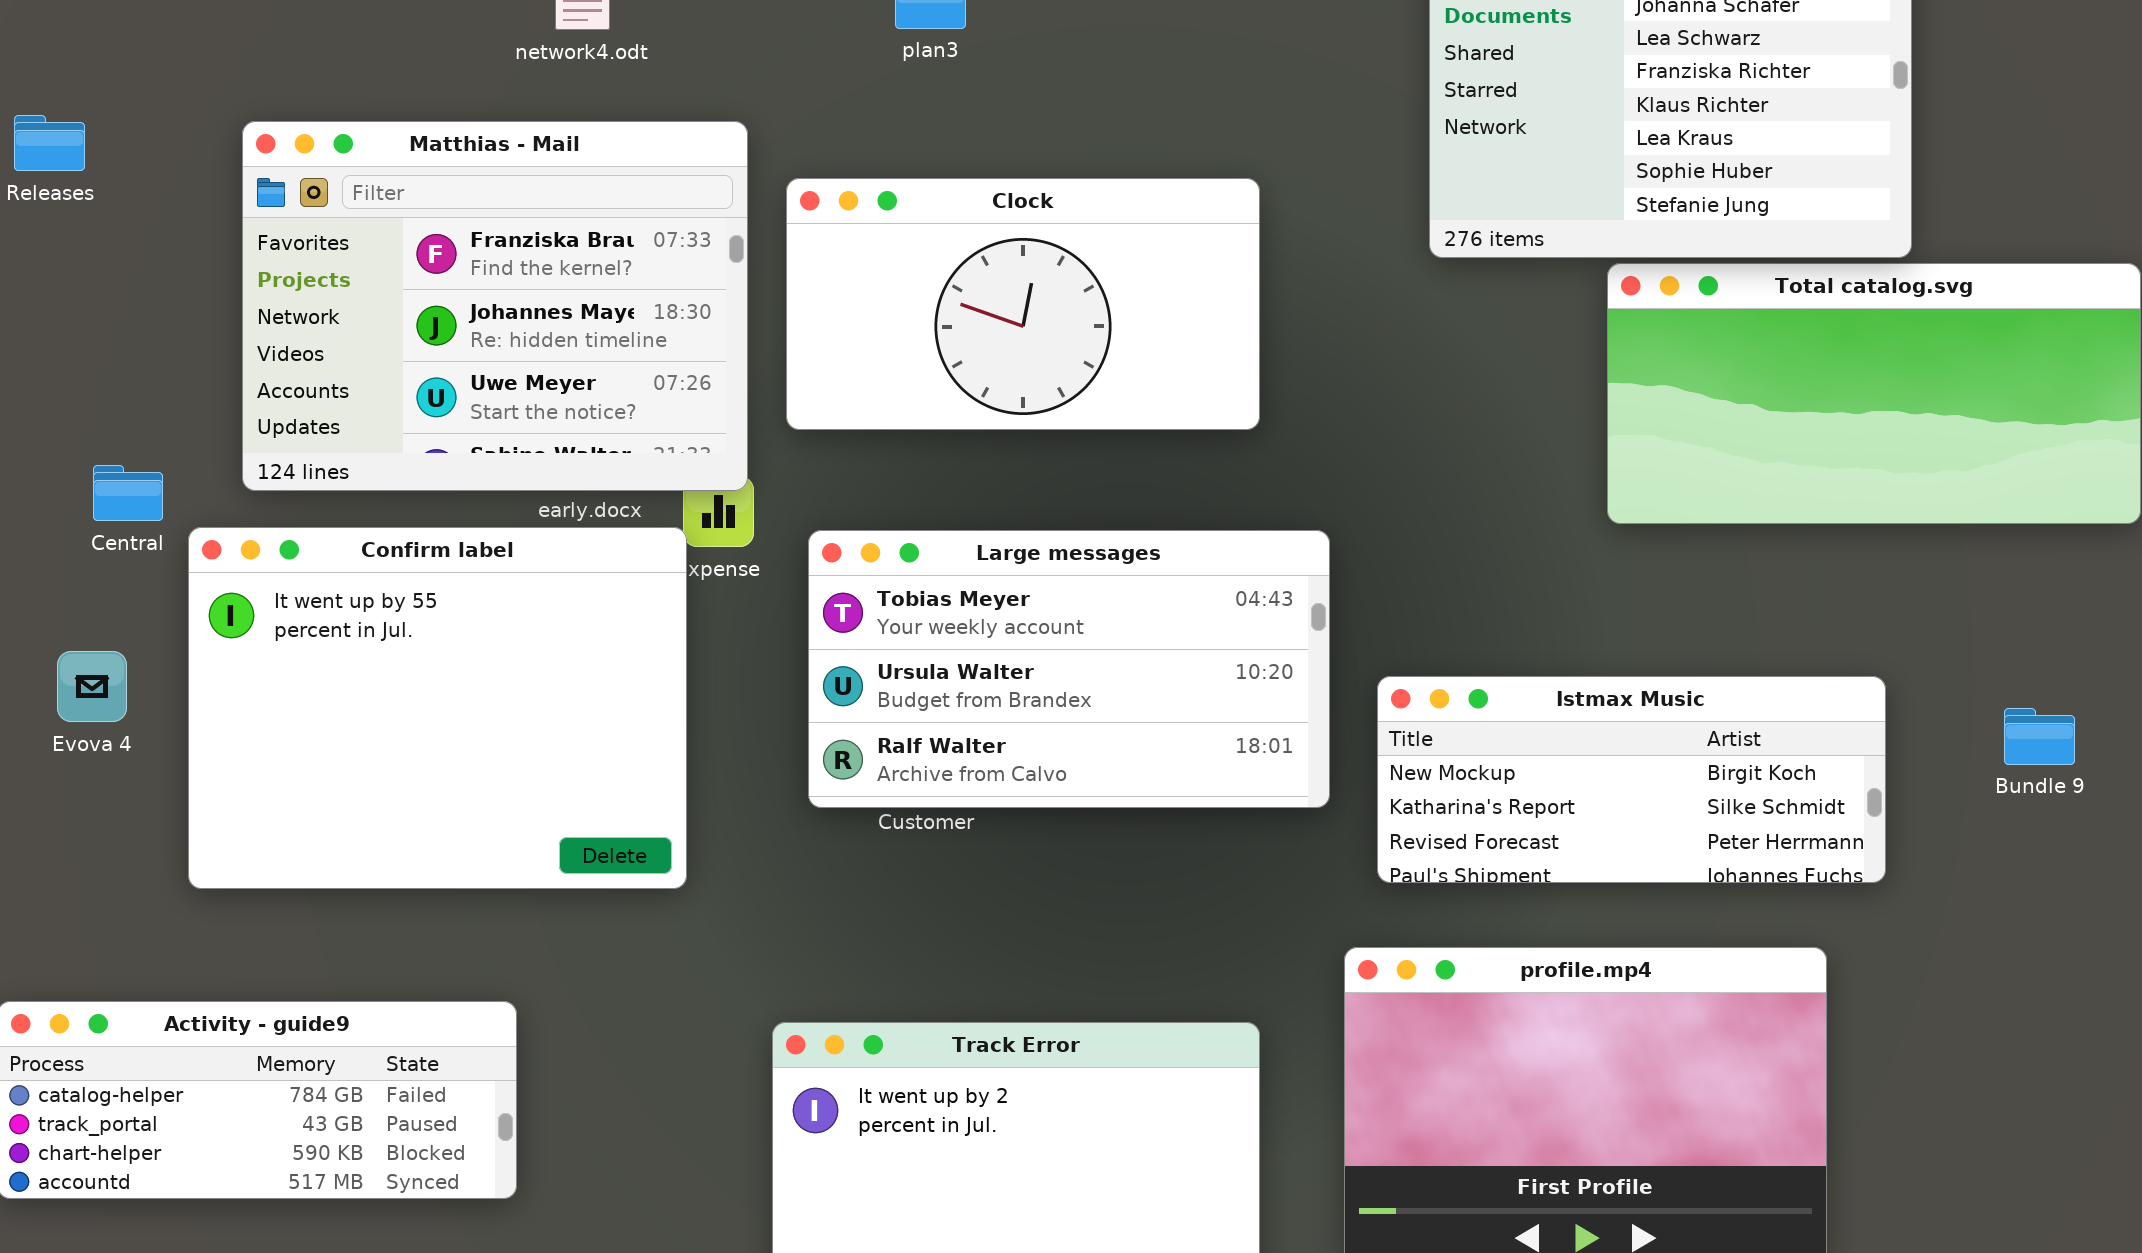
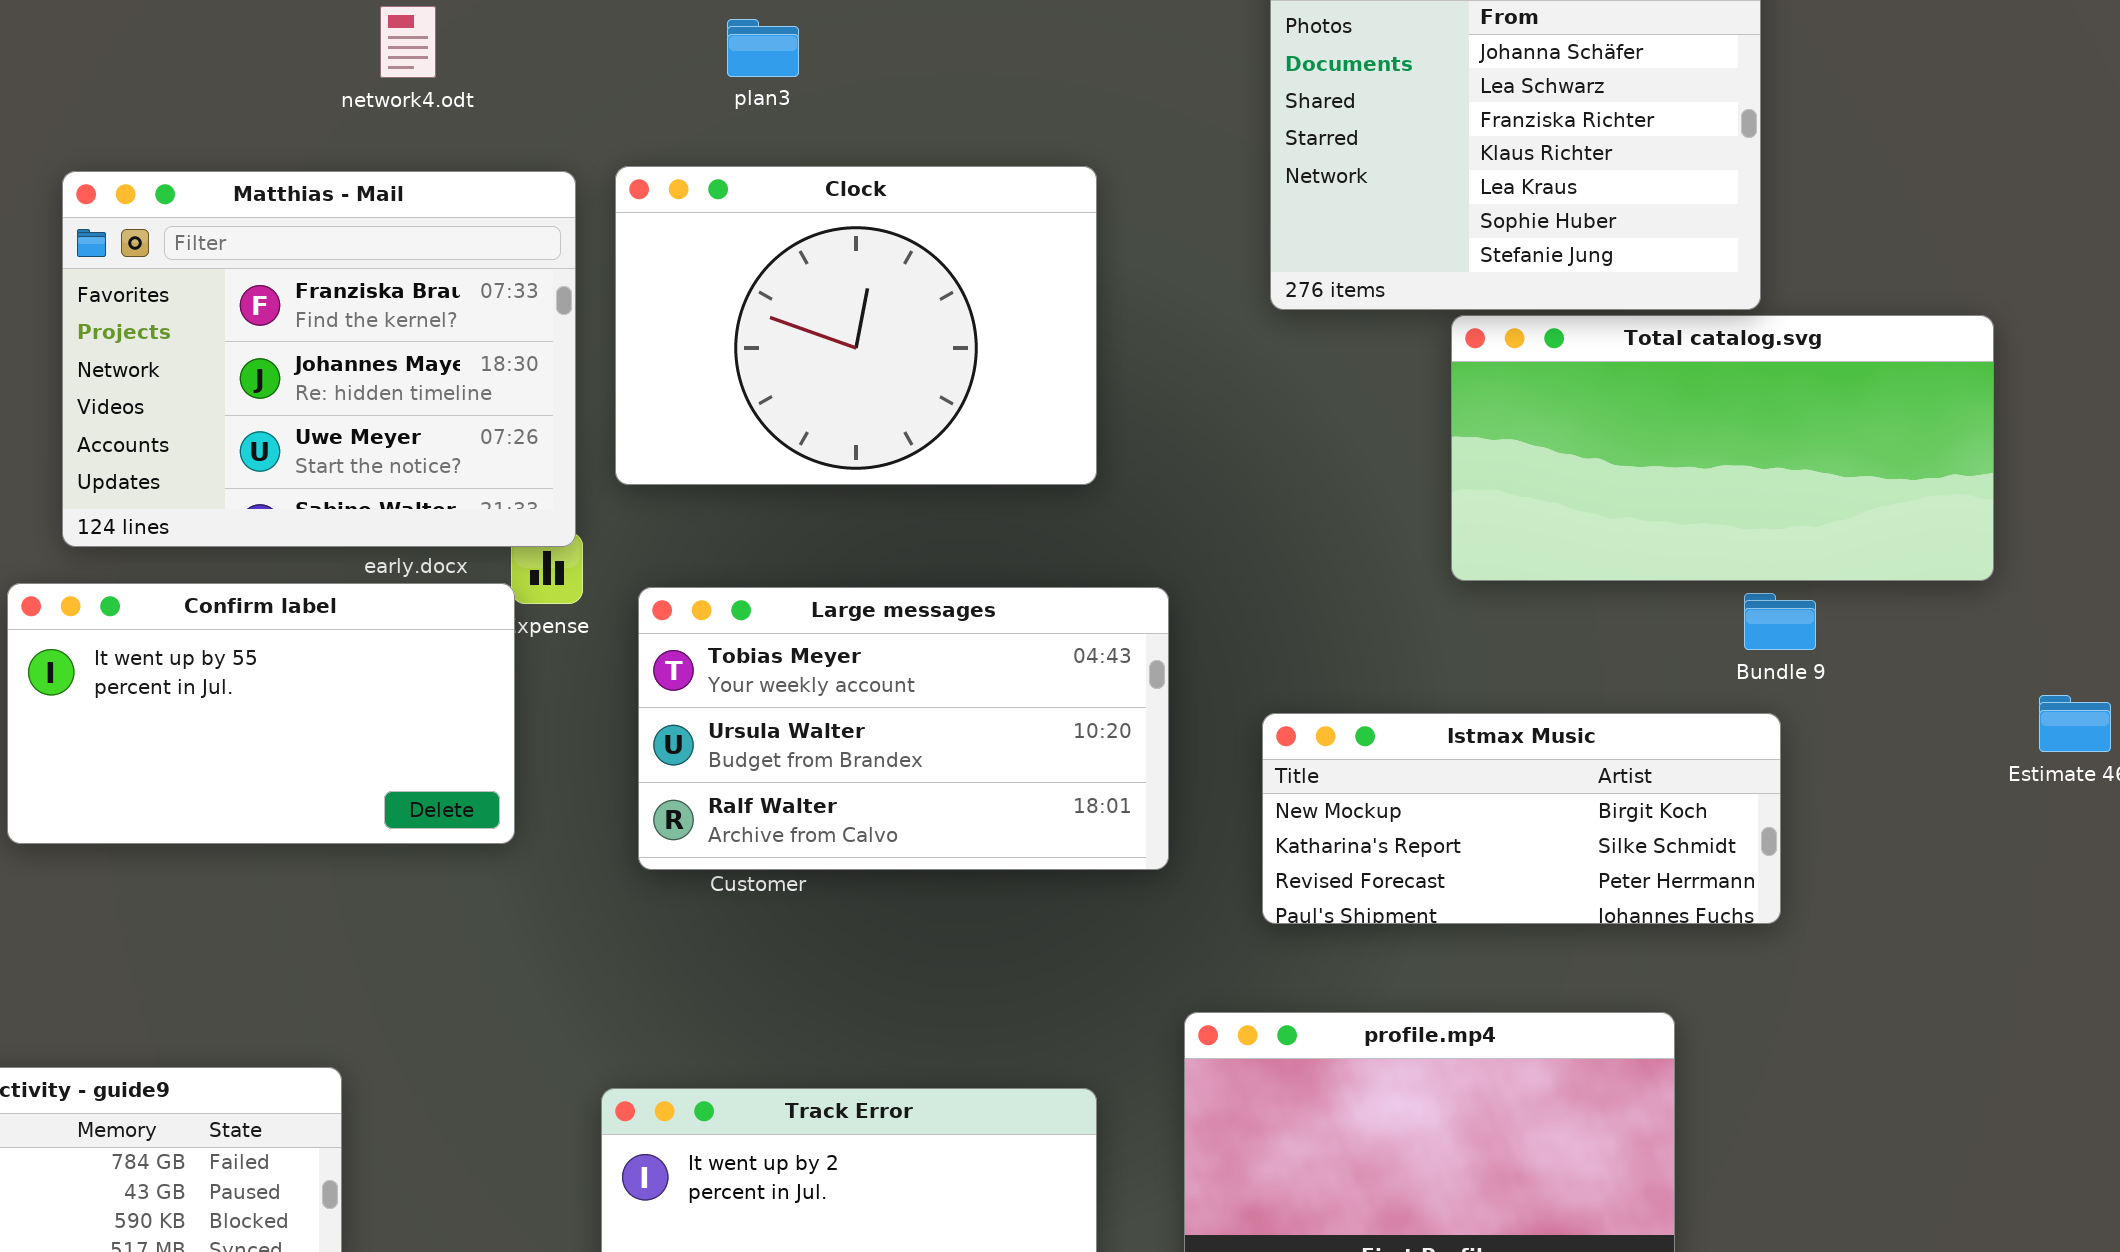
Clock: [786,178,1260,430] -> [615,166,1097,485], resized
Confirm label: [188,527,687,889] -> [7,583,515,844], resized
Istmax Music: [1377,676,1886,883] -> [1262,713,1781,924], moved
Bundle 9: [2004,708,2075,765] -> [1744,593,1816,650], moved

